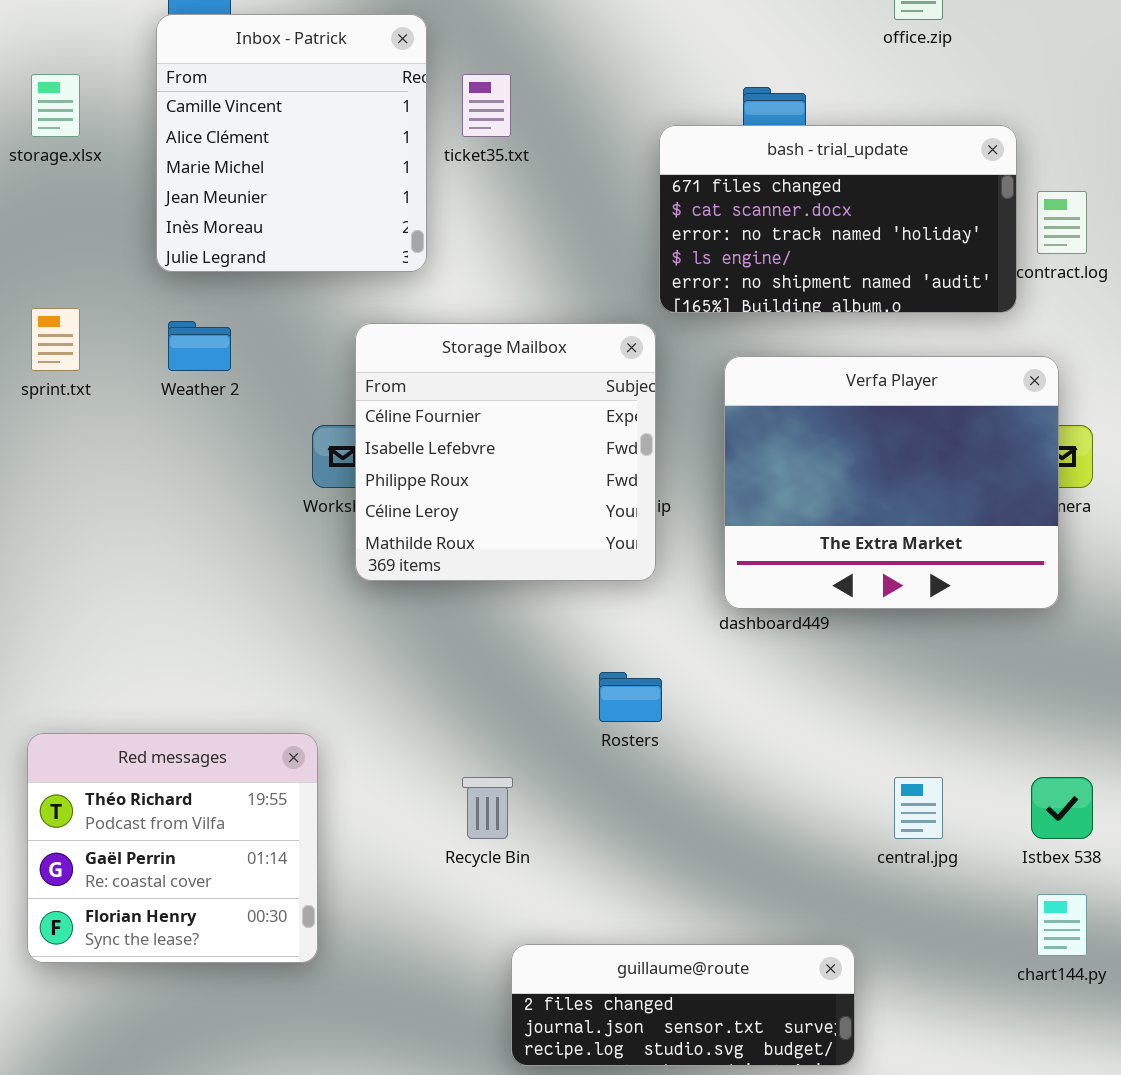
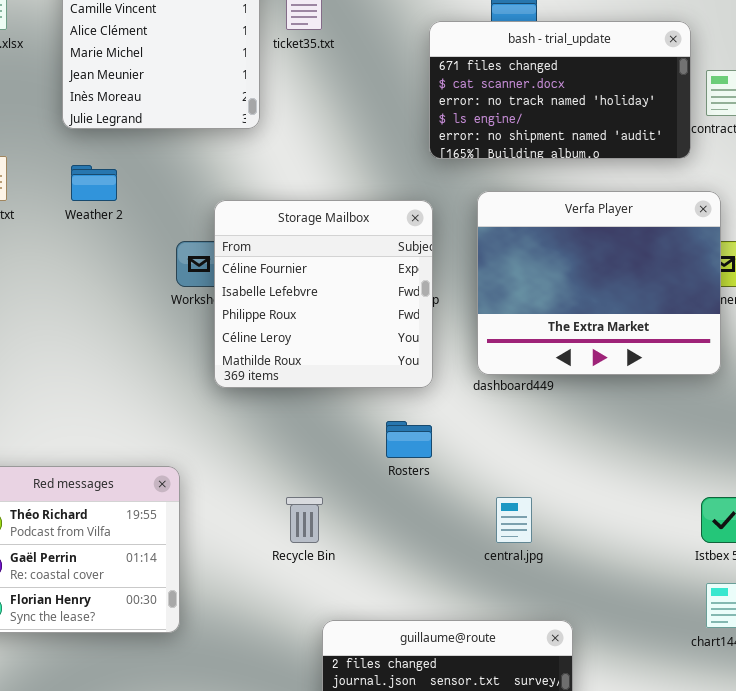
Storage Mailbox: [355,323,656,581] -> [214,200,433,388], moved
central.jpg: [894,777,943,839] -> [496,497,532,543], moved

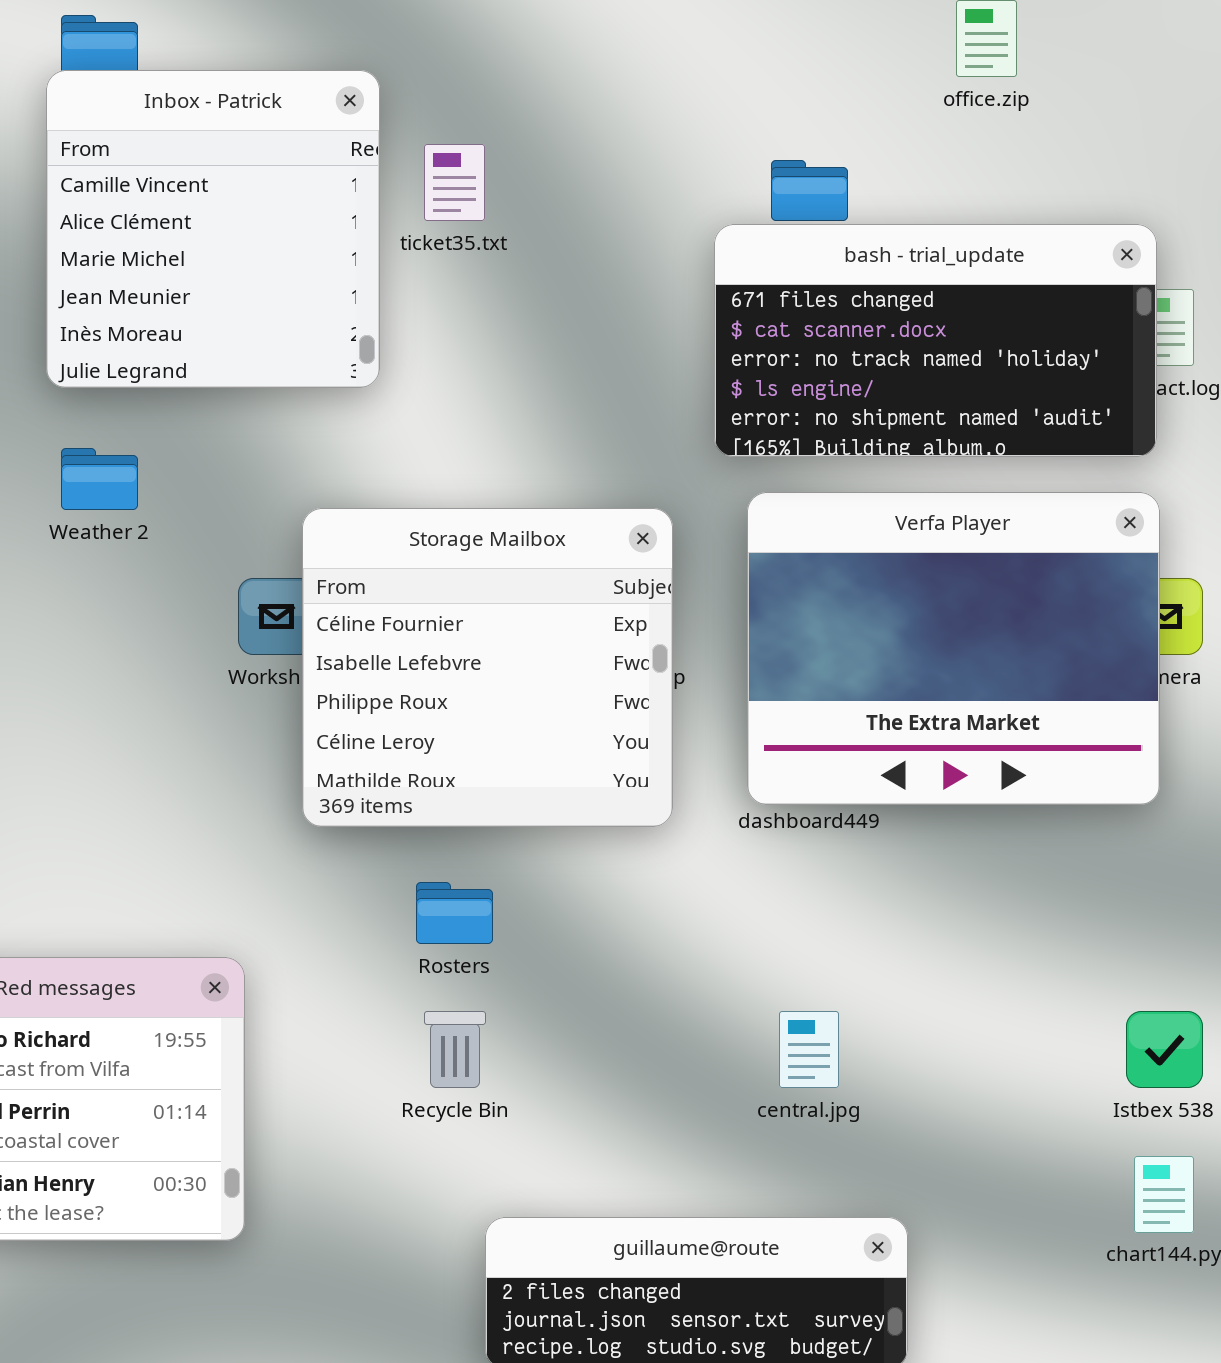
bash - trial_update: [429,21,691,159] -> [714,224,1157,457], moved
Rosters: [386,421,432,458] -> [416,882,493,944], moved

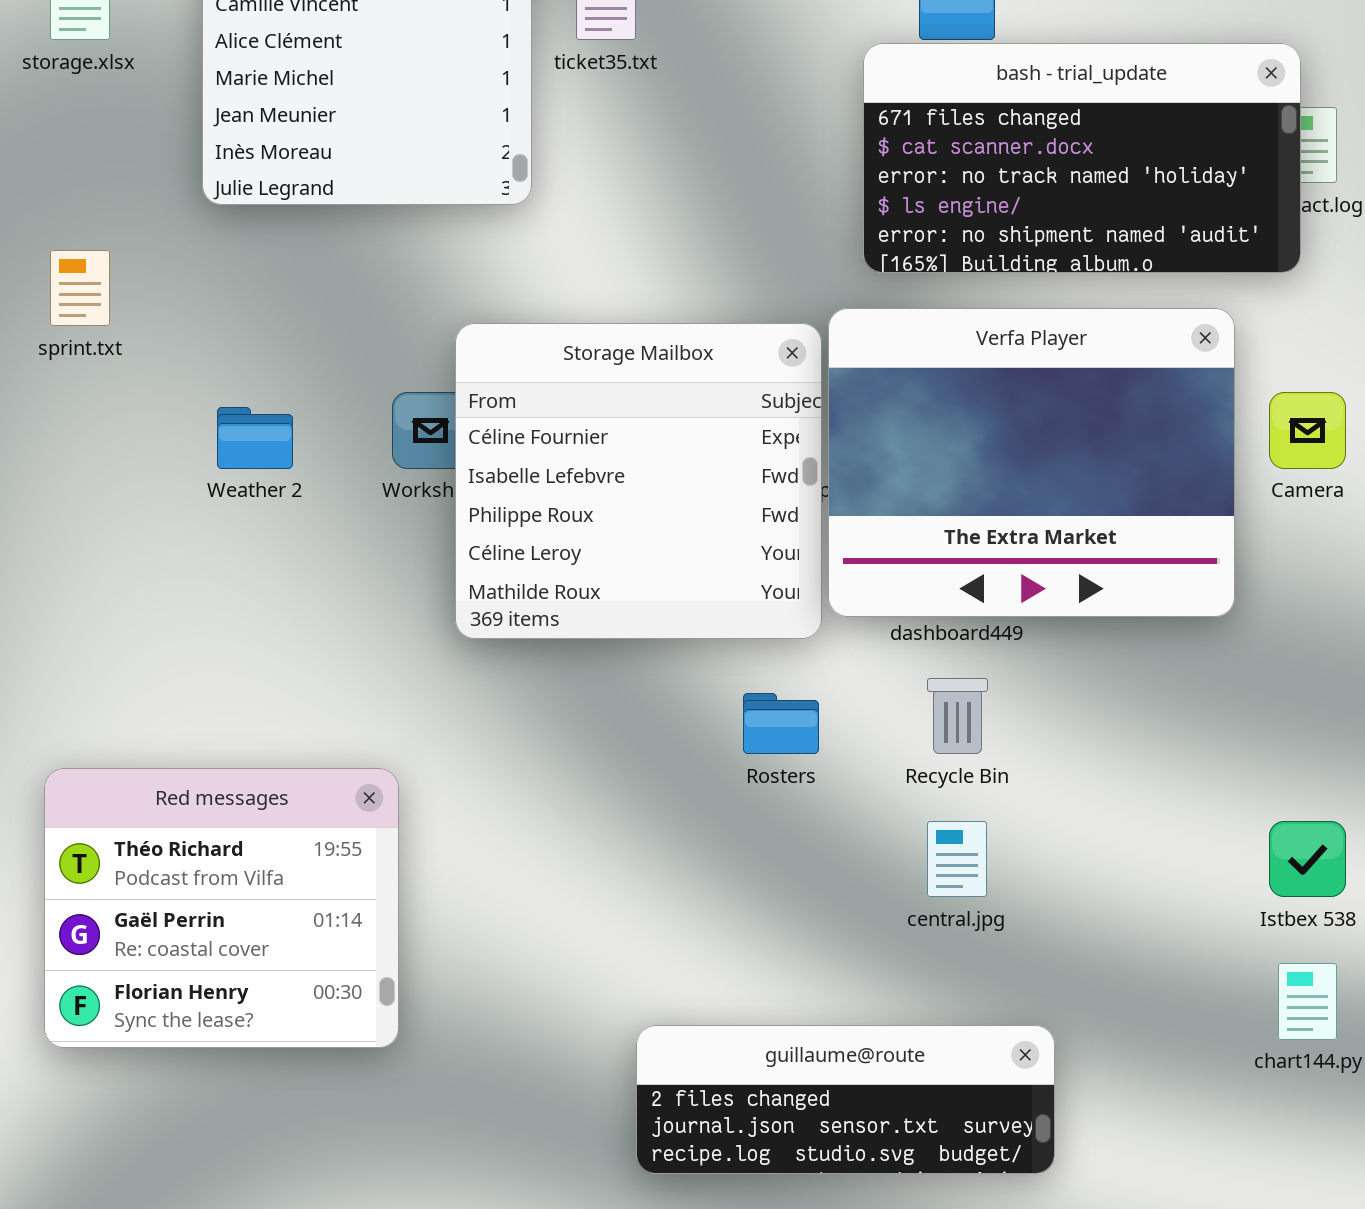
Weather 2: [61,448,138,510] -> [217,407,293,469], moved
Verfa Player: [747,492,1160,805] -> [828,308,1235,617], moved
Rosters: [416,882,493,944] -> [743,693,819,754], moved
Recycle Bin: [424,1011,486,1088] -> [927,678,988,754], moved

